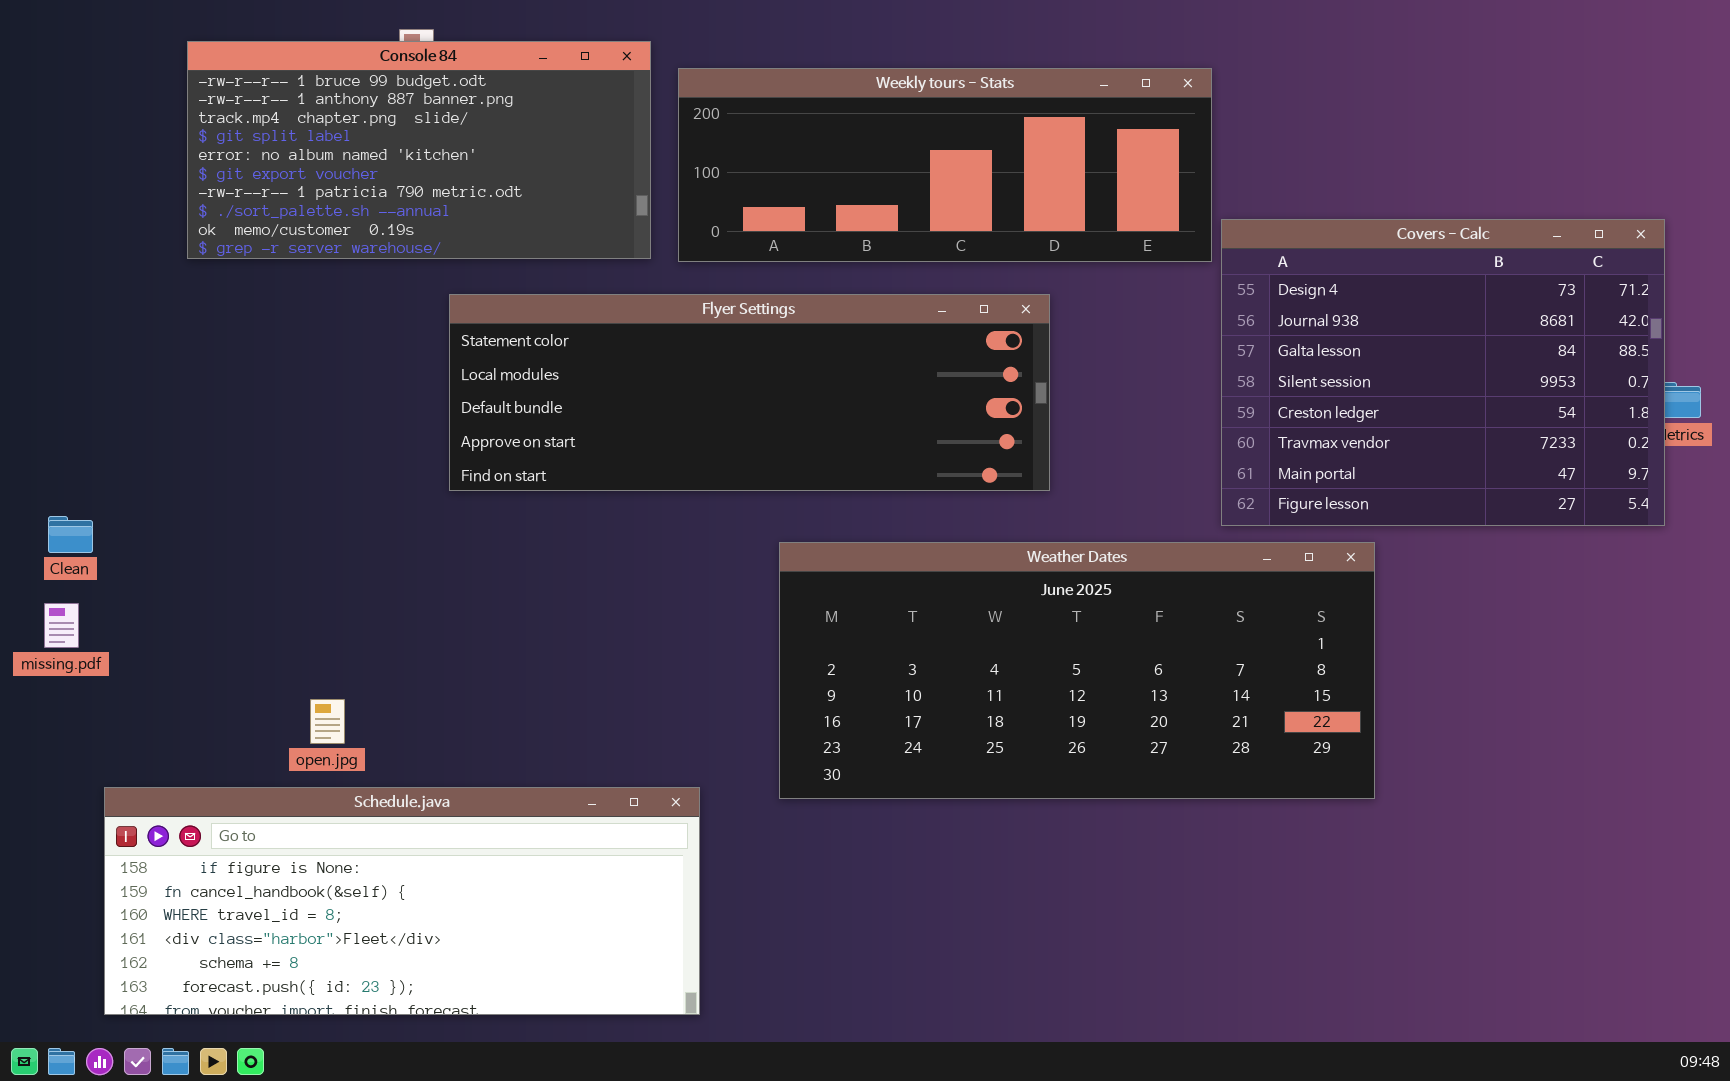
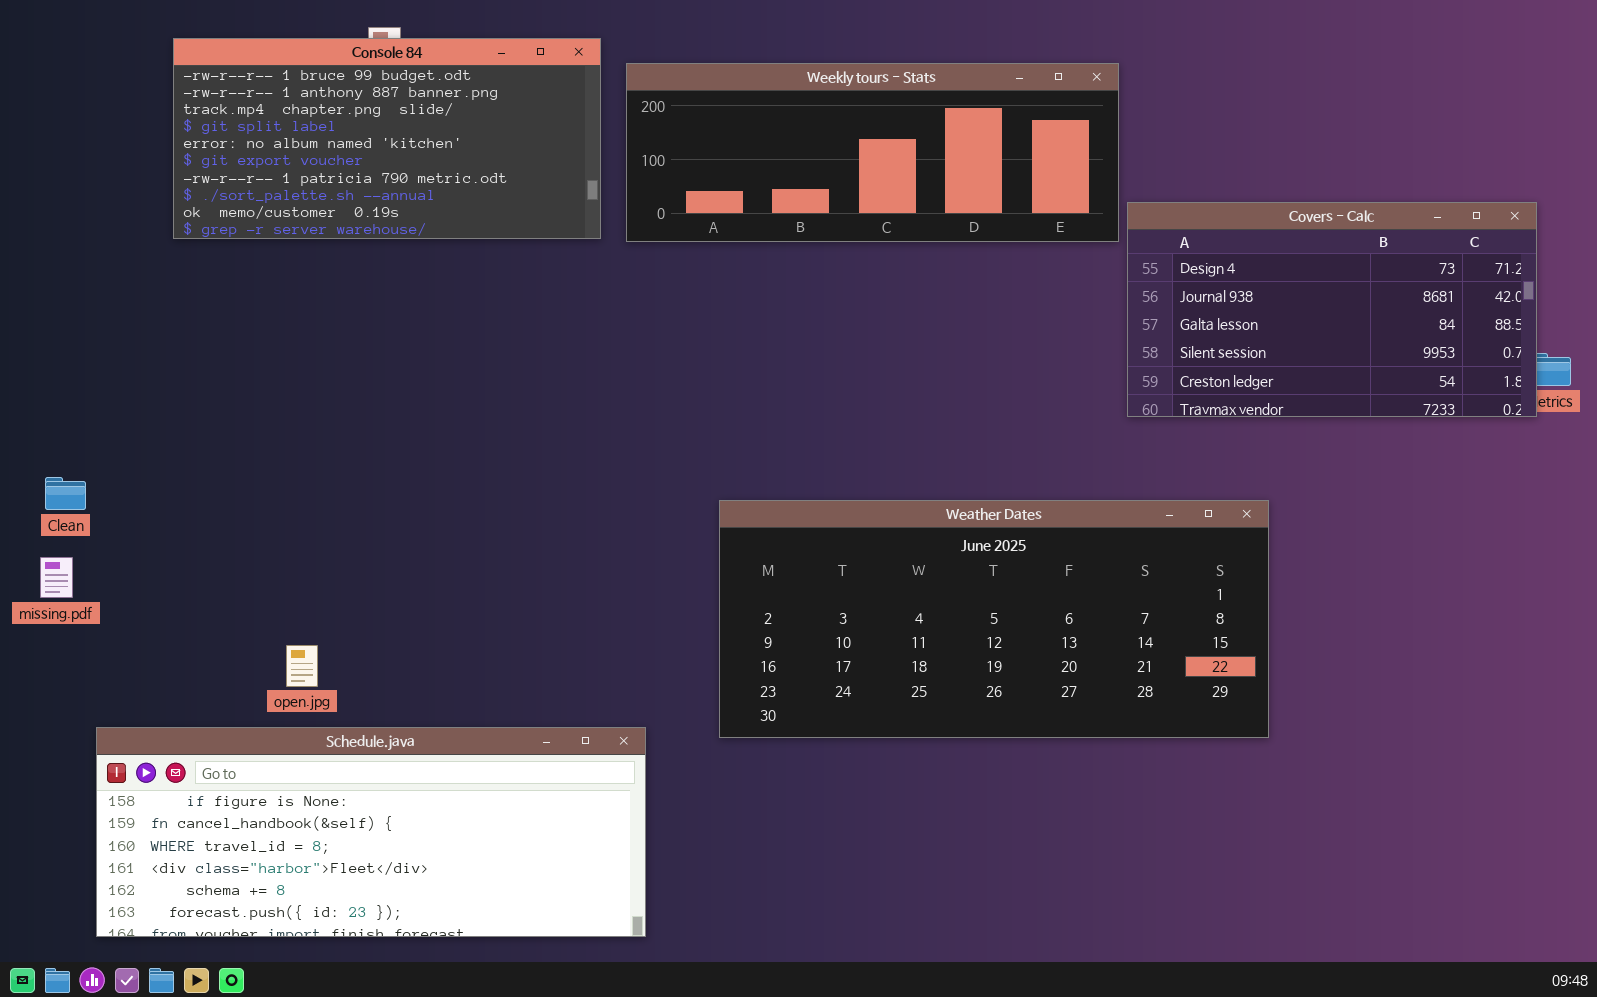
Covers - Calc: [1221,219,1665,526] -> [1127,202,1537,417], resized
Flyer Settings: [449,294,1050,491] -> none, closed

